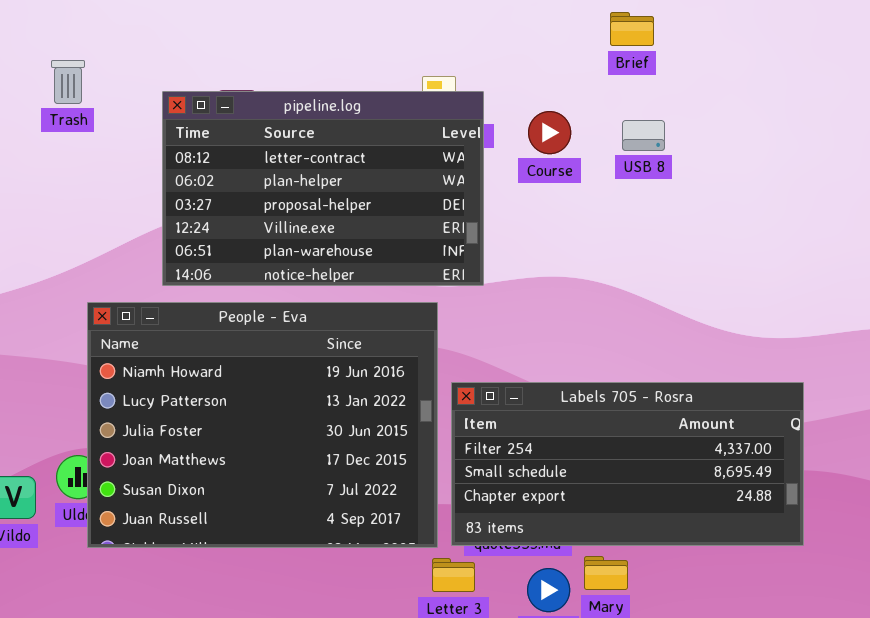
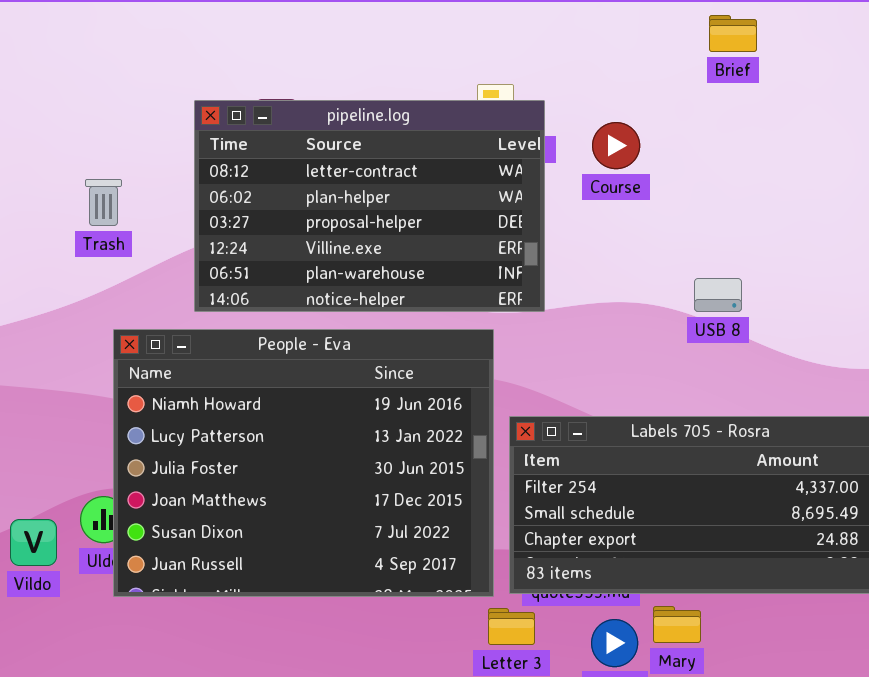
Brief: [610,12,654,46] -> [709,15,757,52], moved
Trash: [51,60,85,104] -> [85,179,122,226], moved
USB 8: [622,120,665,151] -> [694,278,742,312], moved

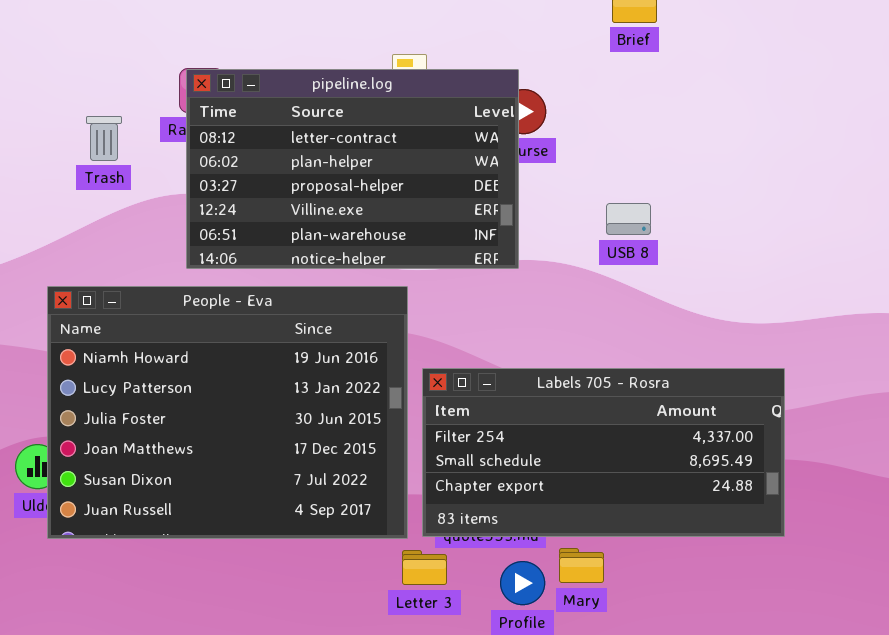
pipeline.log: [194,100,545,312] -> [186,69,519,269], moved
Trash: [85,179,122,226] -> [86,116,122,161], moved
USB 8: [694,278,742,312] -> [606,203,651,235], moved

